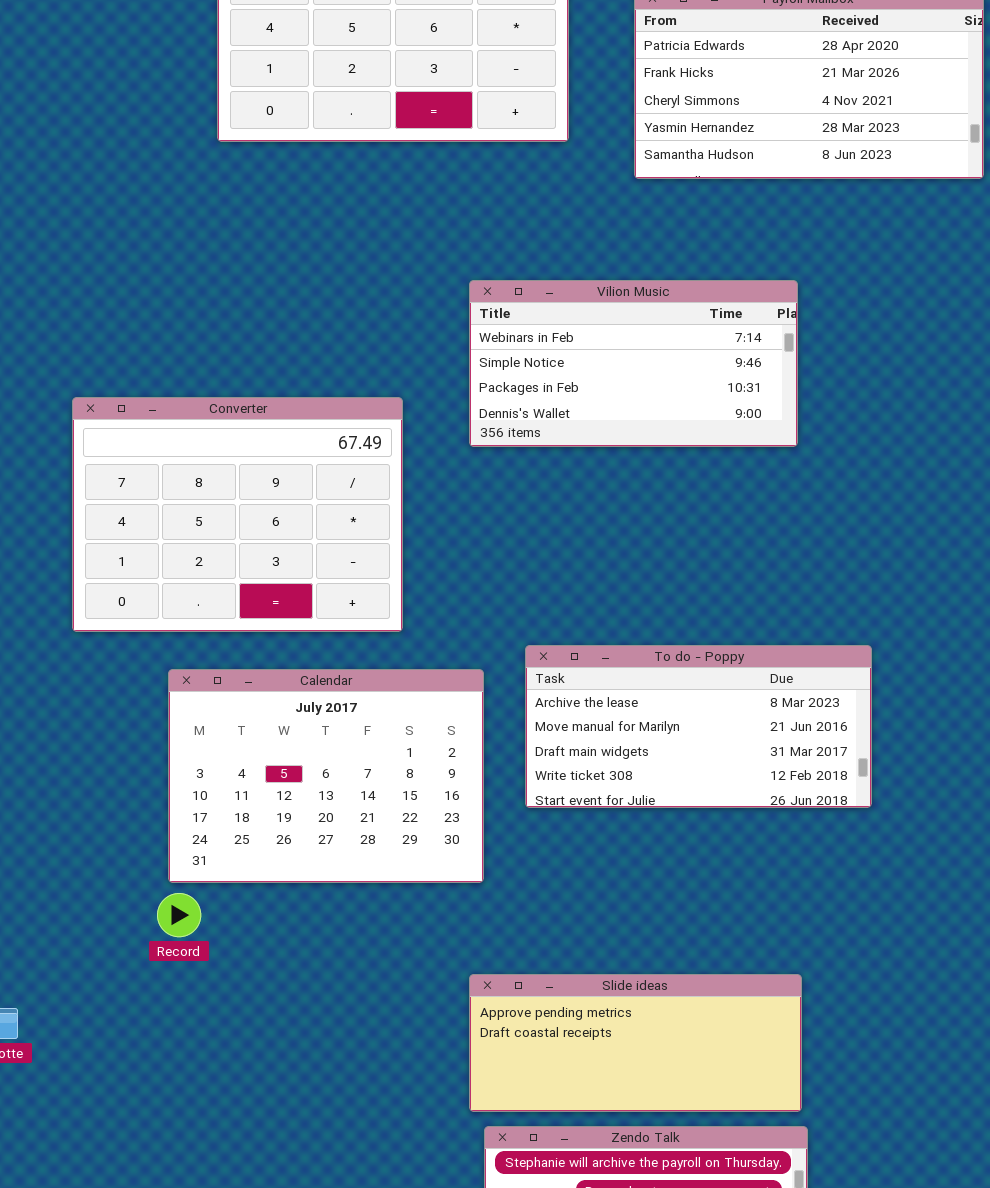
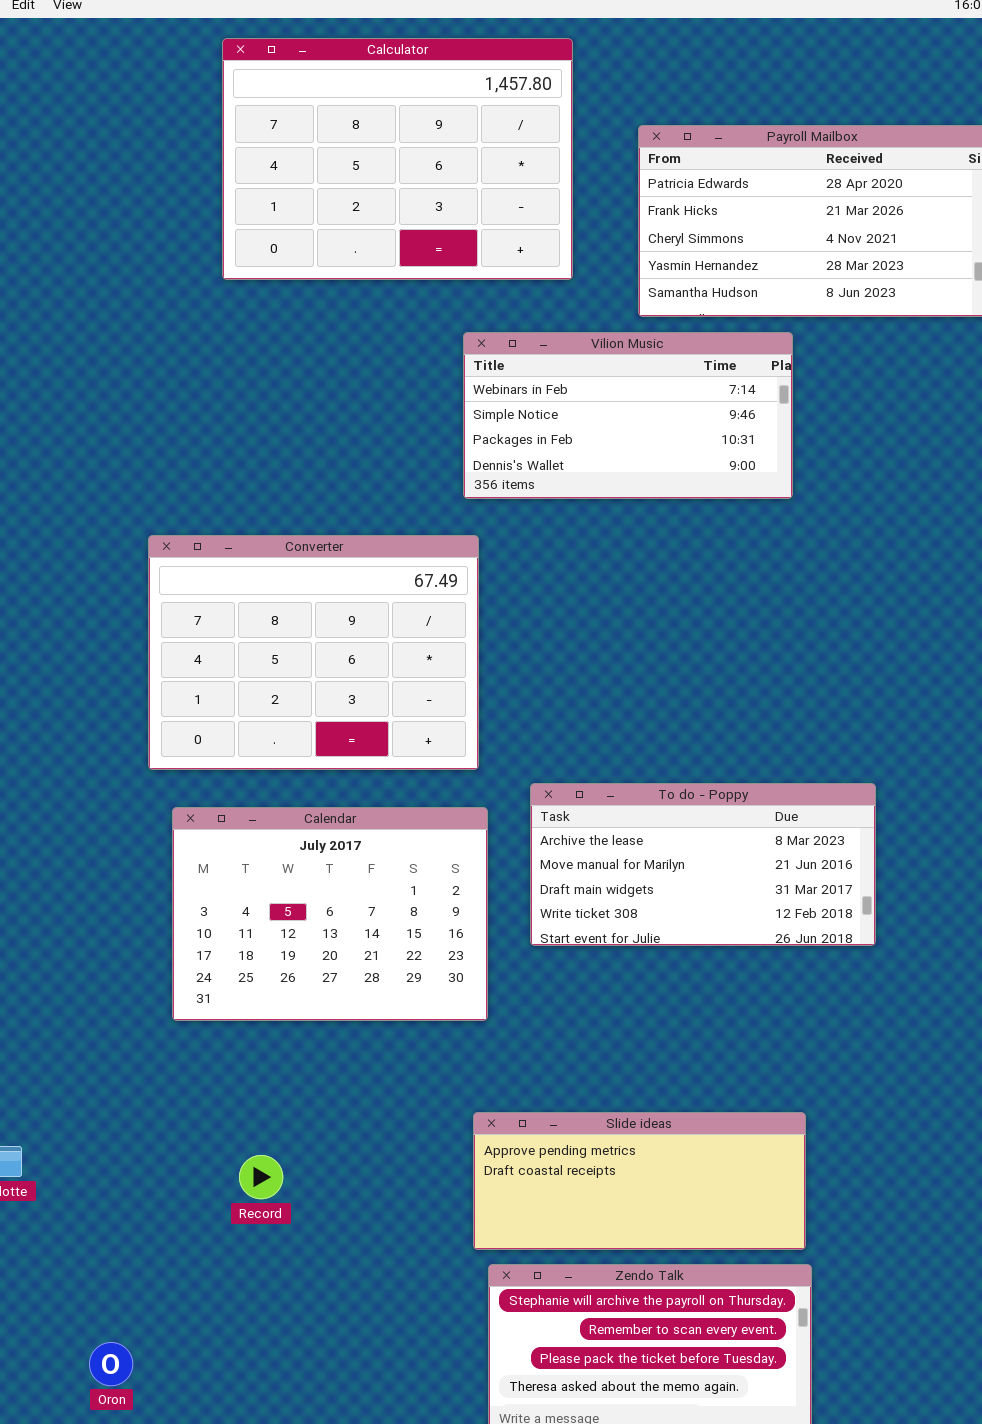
Vilion Music: [469,280,798,447] -> [463,332,793,499], moved
Converter: [72,397,403,632] -> [148,535,479,770], moved
Record: [157,893,201,937] -> [239,1155,283,1199], moved

